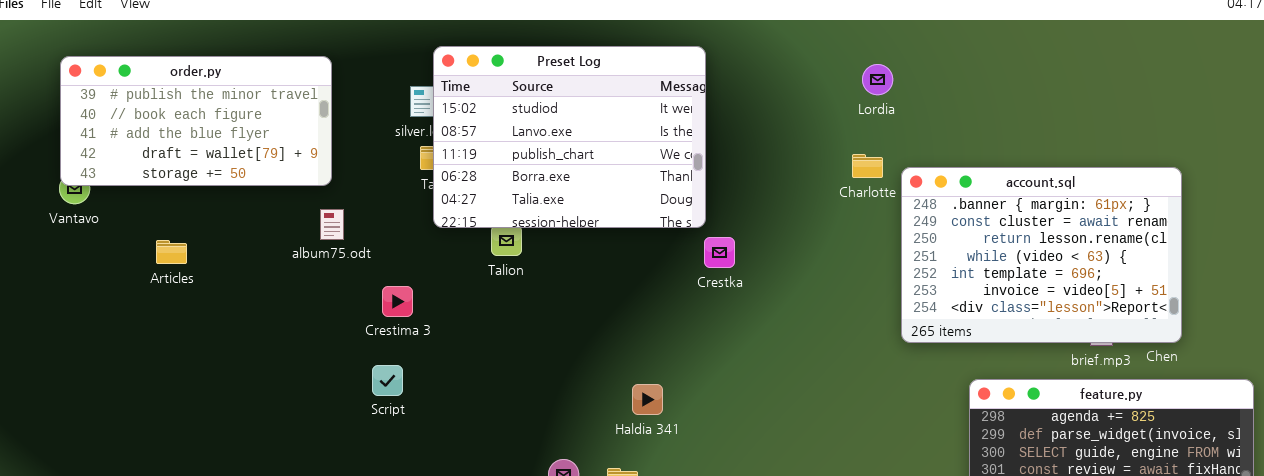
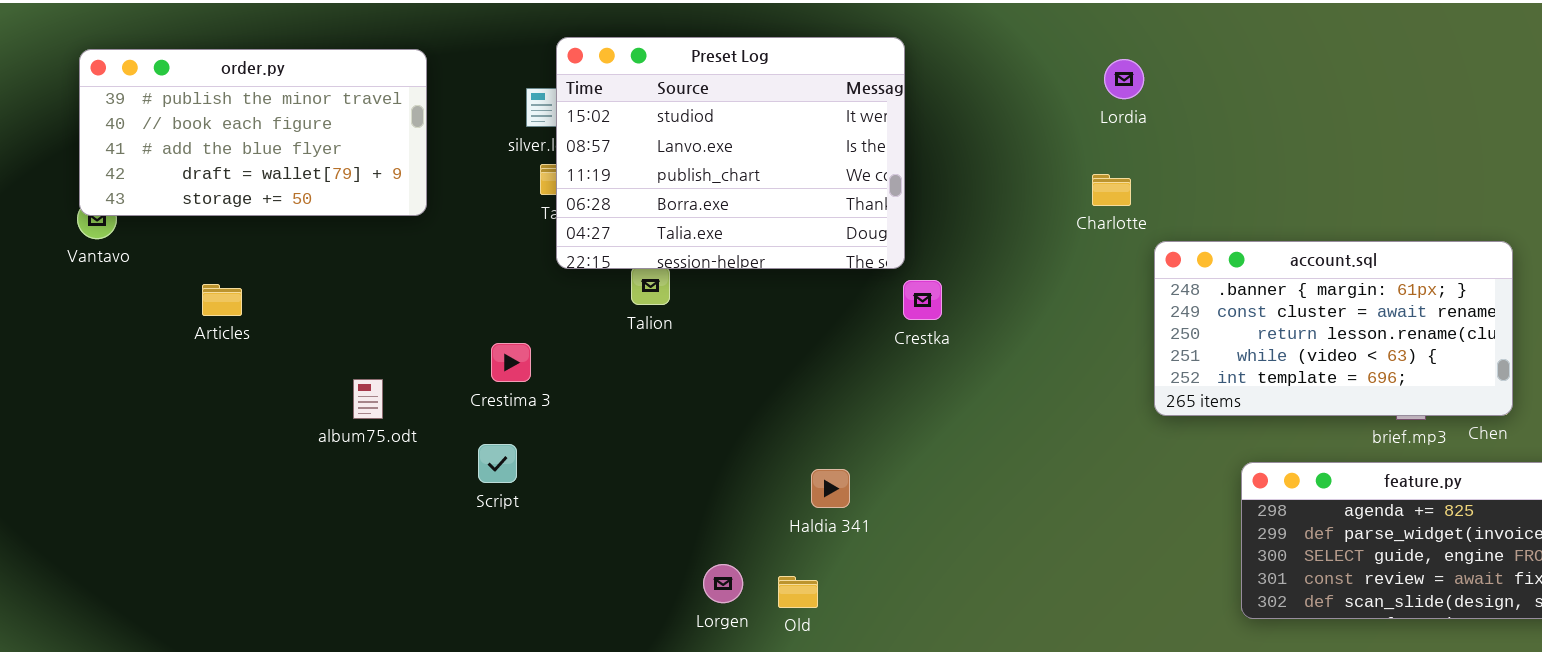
account.sql: [901,167,1182,343] -> [1154,241,1513,416], resized
album75.odt: [320,209,344,240] -> [353,379,383,419], moved

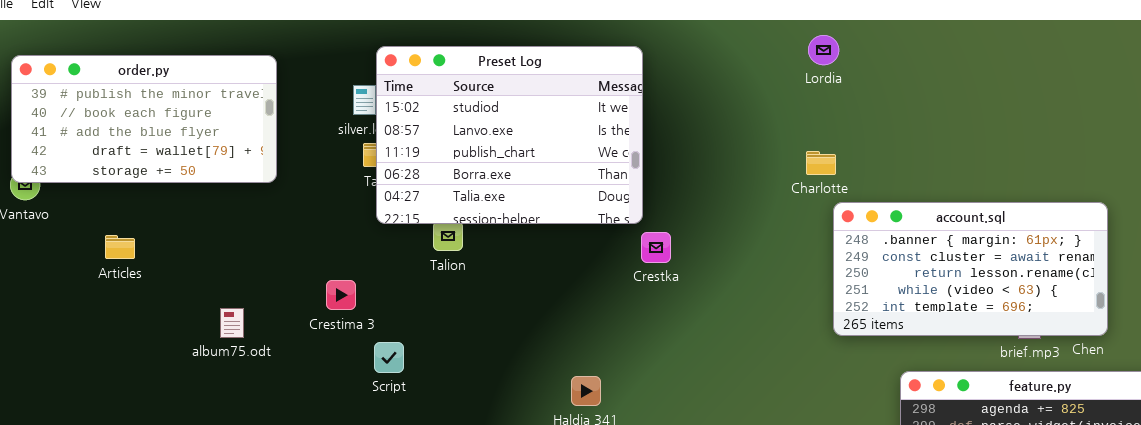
Lordia: [1104,59,1144,99] -> [808,35,839,65], moved
Charlotte: [1092,174,1131,206] -> [806,151,836,175], moved
Script: [478,444,517,483] -> [374,342,404,373], moved

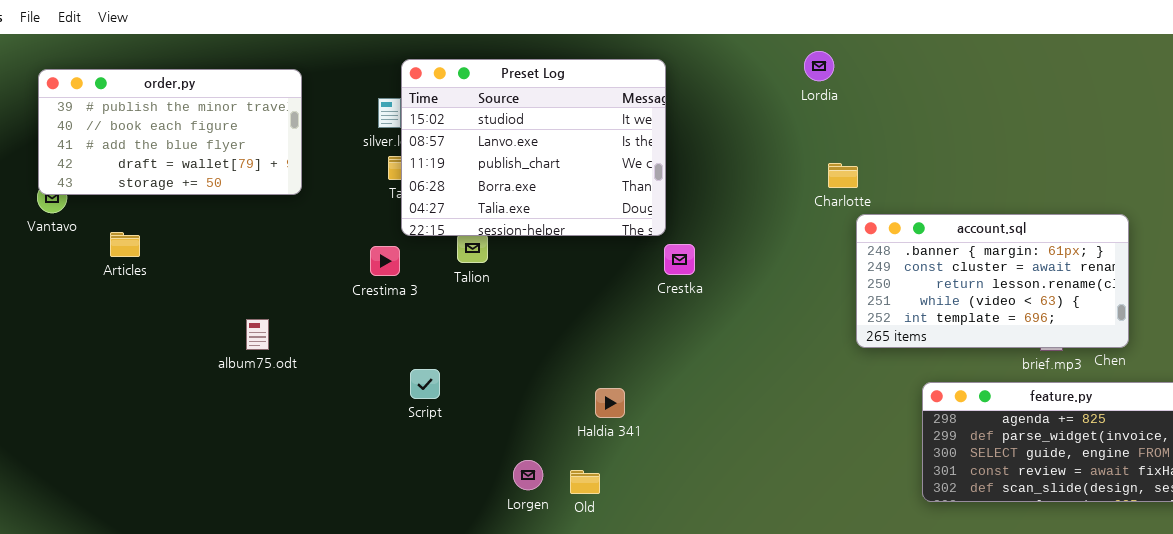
Lordia: [808,35,839,65] -> [804,51,834,81], moved
Articles: [105,235,135,259] -> [110,232,140,257], moved
Crestima 3: [326,280,356,310] -> [370,246,400,276], moved
Script: [374,342,404,373] -> [410,369,440,399], moved

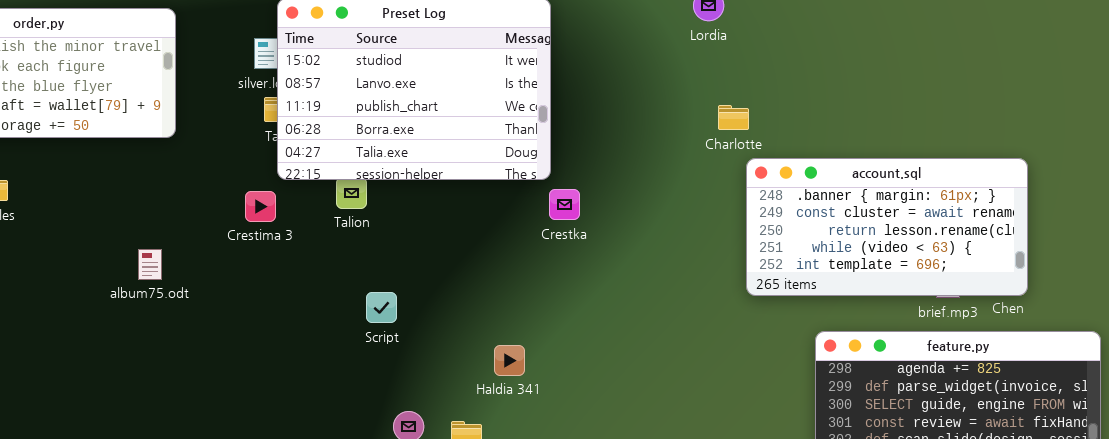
album75.odt: [246,319,269,350] -> [138,249,162,280], moved
Script: [410,369,440,399] -> [366,292,397,323], moved
Haldia 341: [595,388,625,418] -> [494,345,525,376], moved

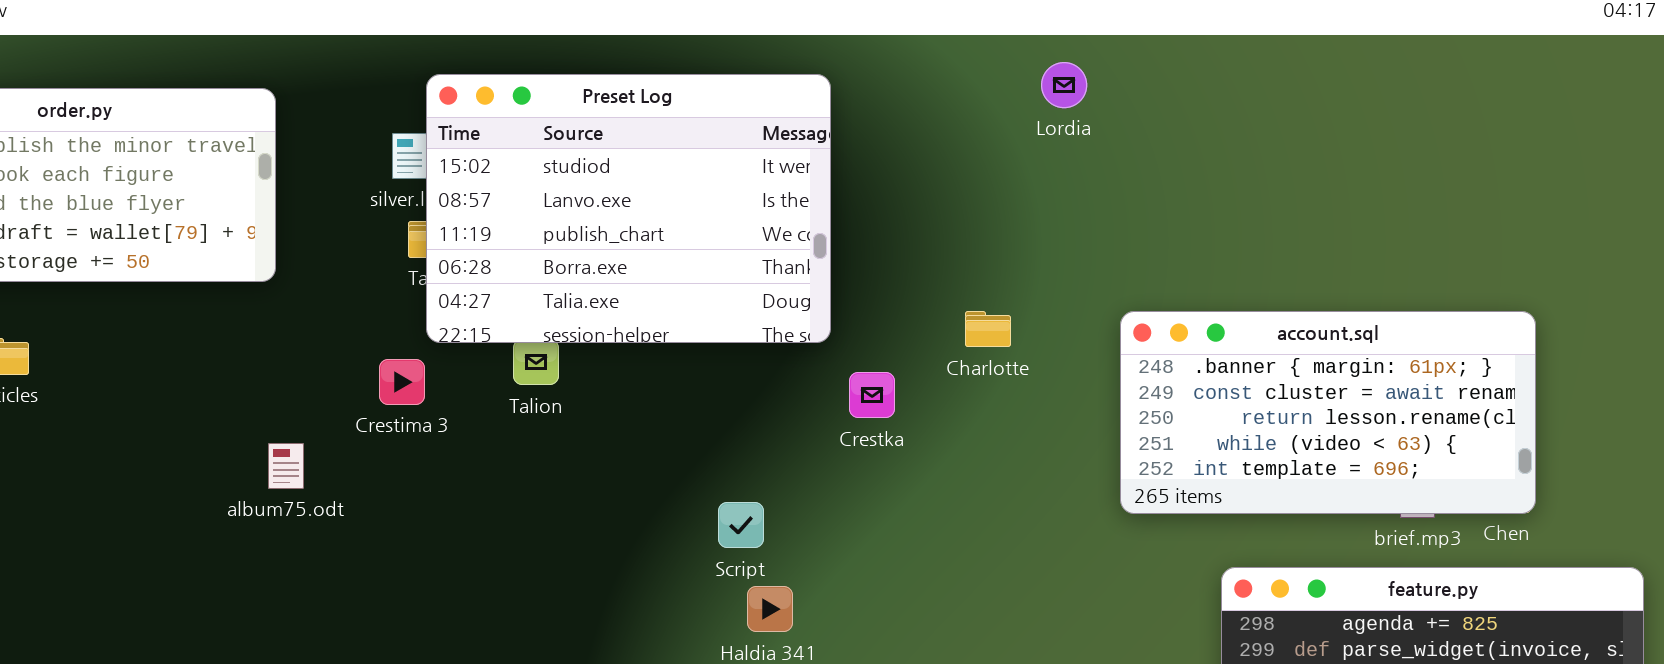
Charlotte: [718,105,749,130] -> [965,311,1011,347], moved
Crestka: [549,189,580,220] -> [849,372,895,418], moved
album75.odt: [138,249,162,280] -> [268,443,304,489], moved
Script: [366,292,397,323] -> [718,502,764,548], moved

